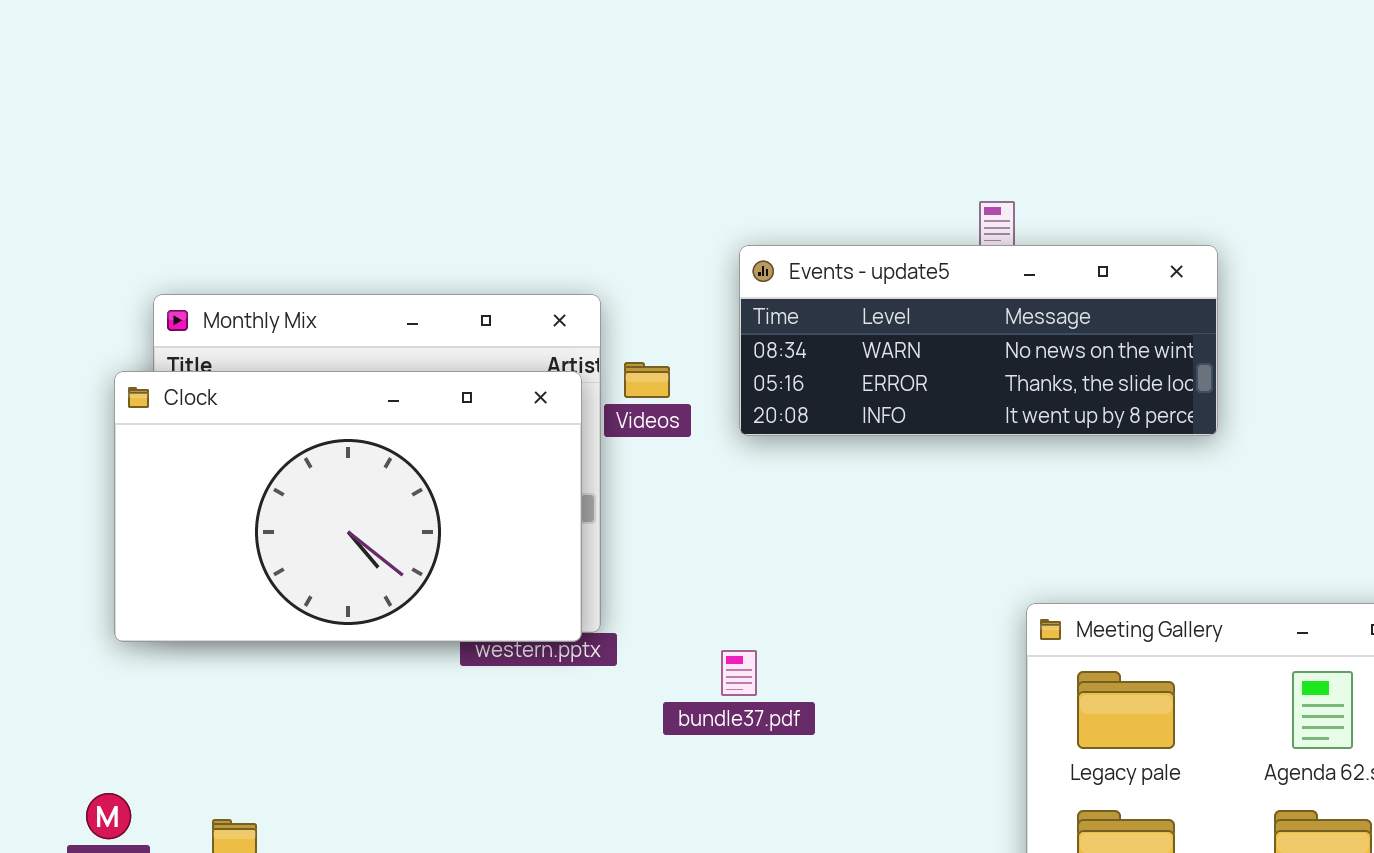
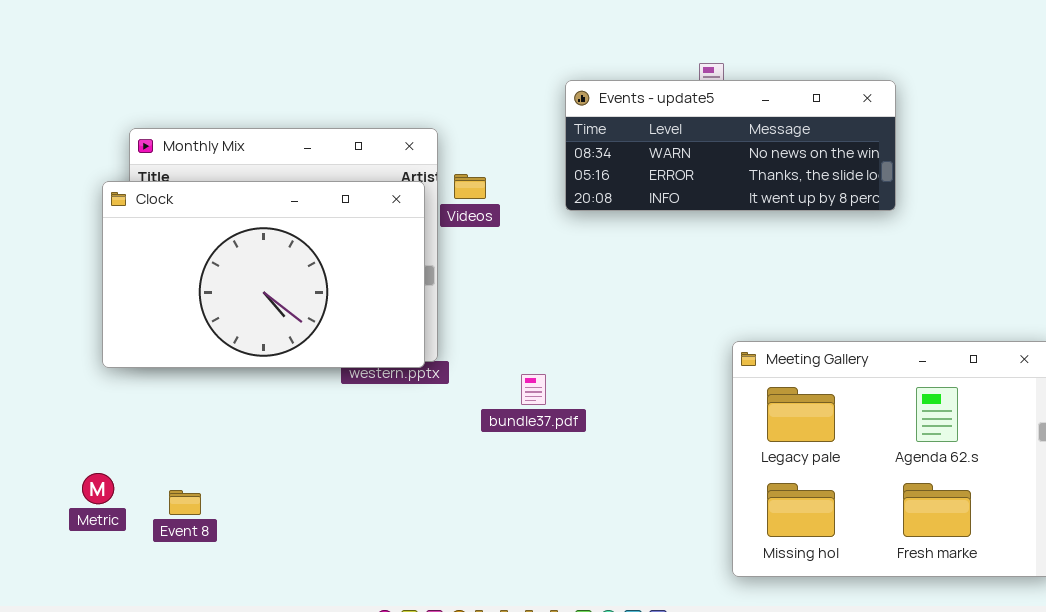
Events - update5: [739,245,1218,436] -> [565,80,896,211], moved

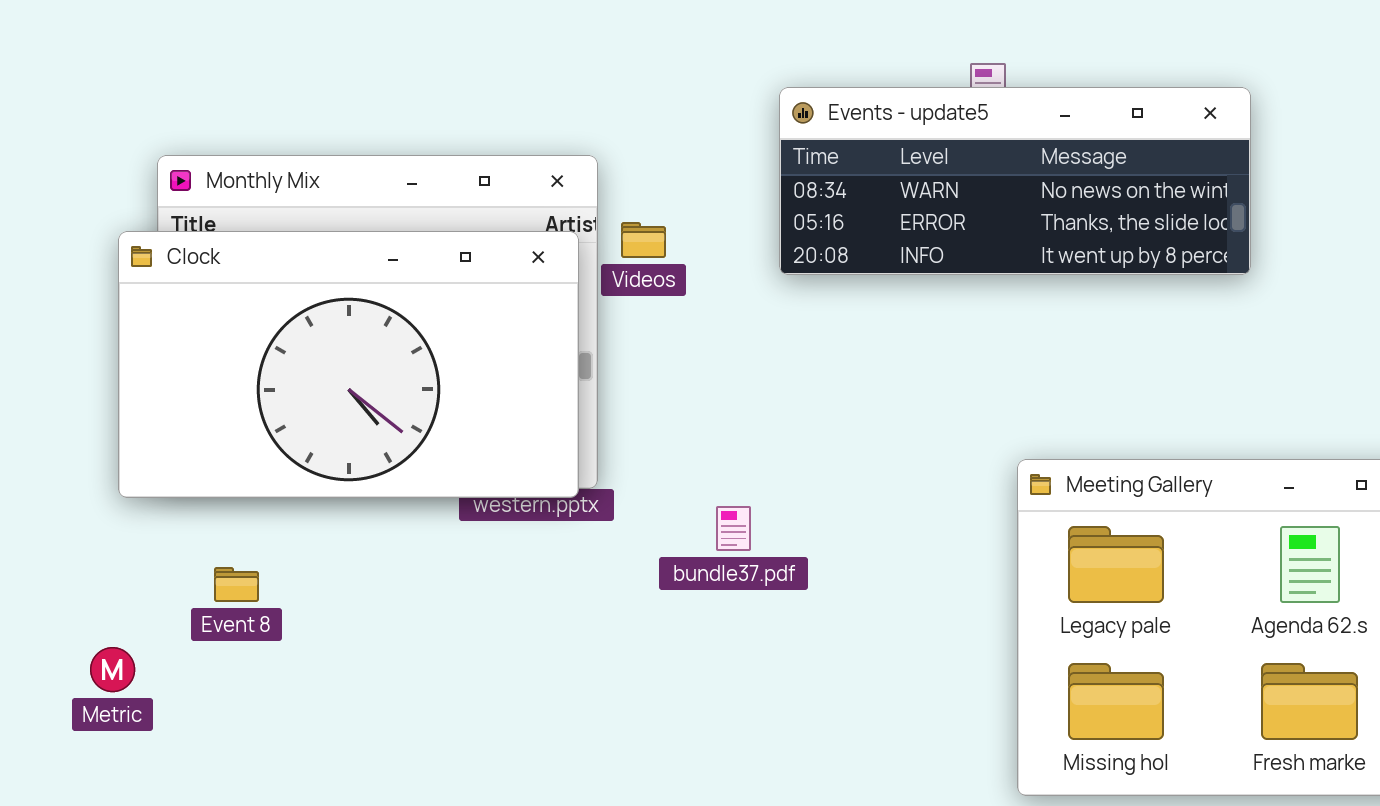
Event 8: [169,490,201,515] -> [214,567,259,602], moved

